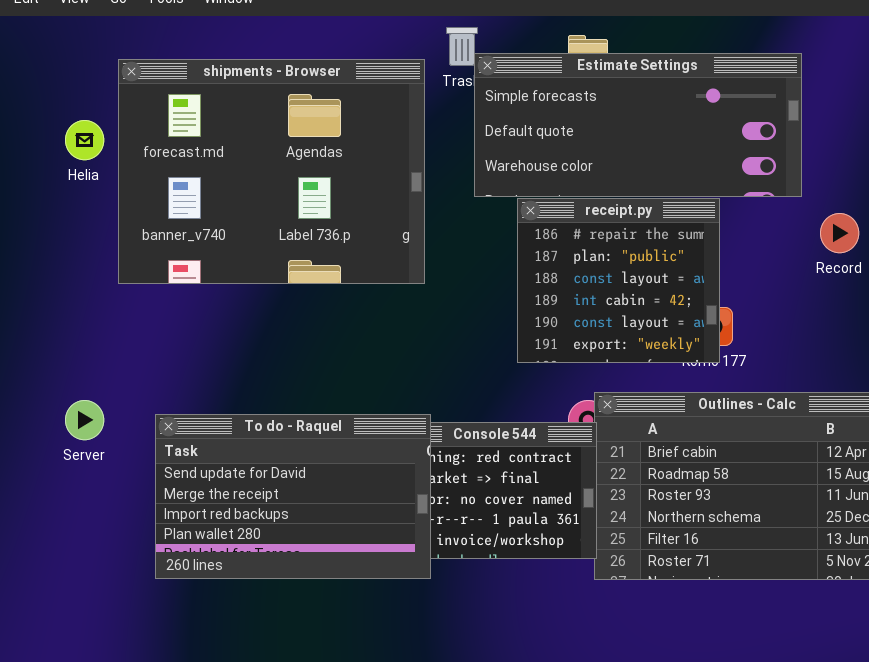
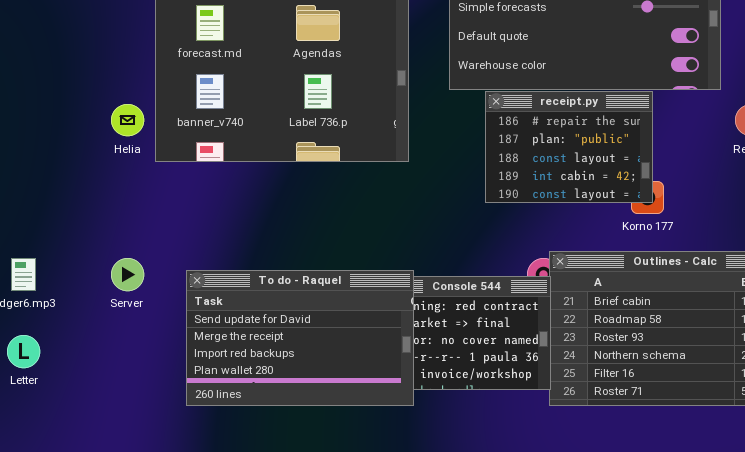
Helia: [65,120,104,160] -> [111,104,144,136], moved
receipt.py: [517,198,720,363] -> [485,91,653,203], resized

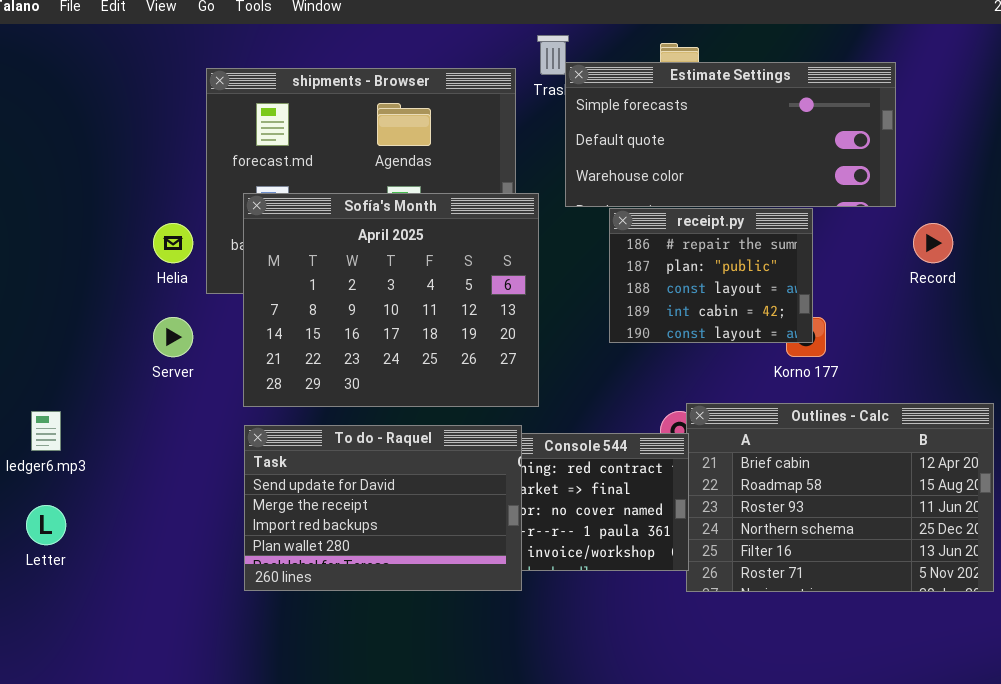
Sofía's Month: none -> [243,193,539,407], opened
Server: [111,258,144,291] -> [153,317,193,357], moved

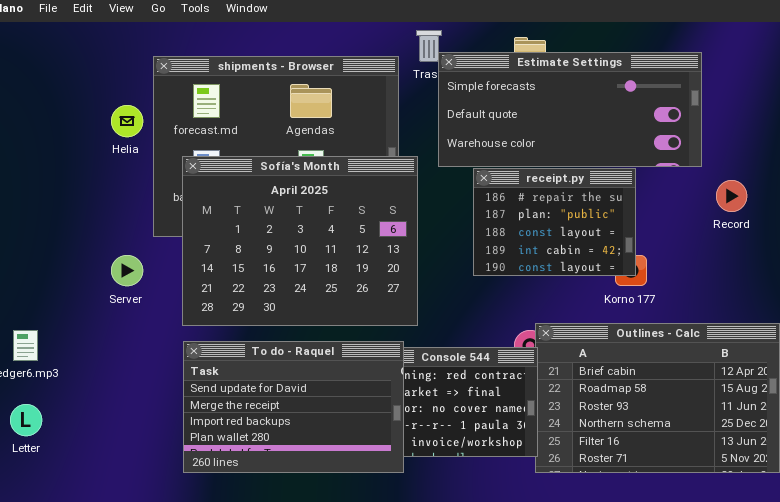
Helia: [153,223,193,263] -> [111,105,143,137], moved

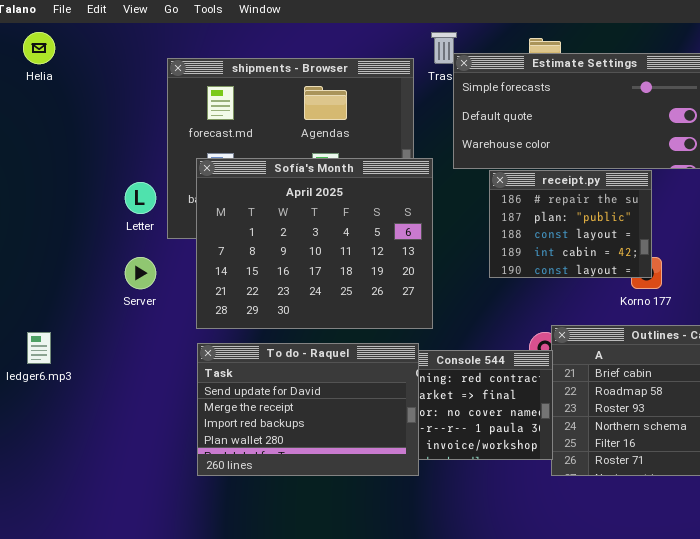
Helia: [111,105,143,137] -> [23,32,55,64], moved
Letter: [10,404,42,436] -> [125,182,156,214], moved

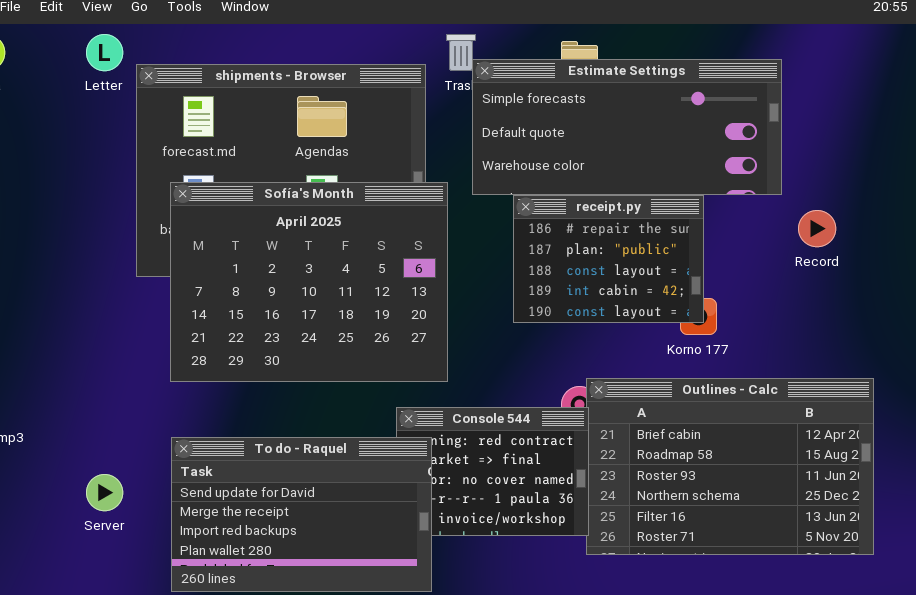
Letter: [125,182,156,214] -> [86,34,123,71], moved
Server: [125,257,156,289] -> [86,474,123,511], moved
To do - Raquel: [197,343,419,476] -> [171,437,432,592], moved

